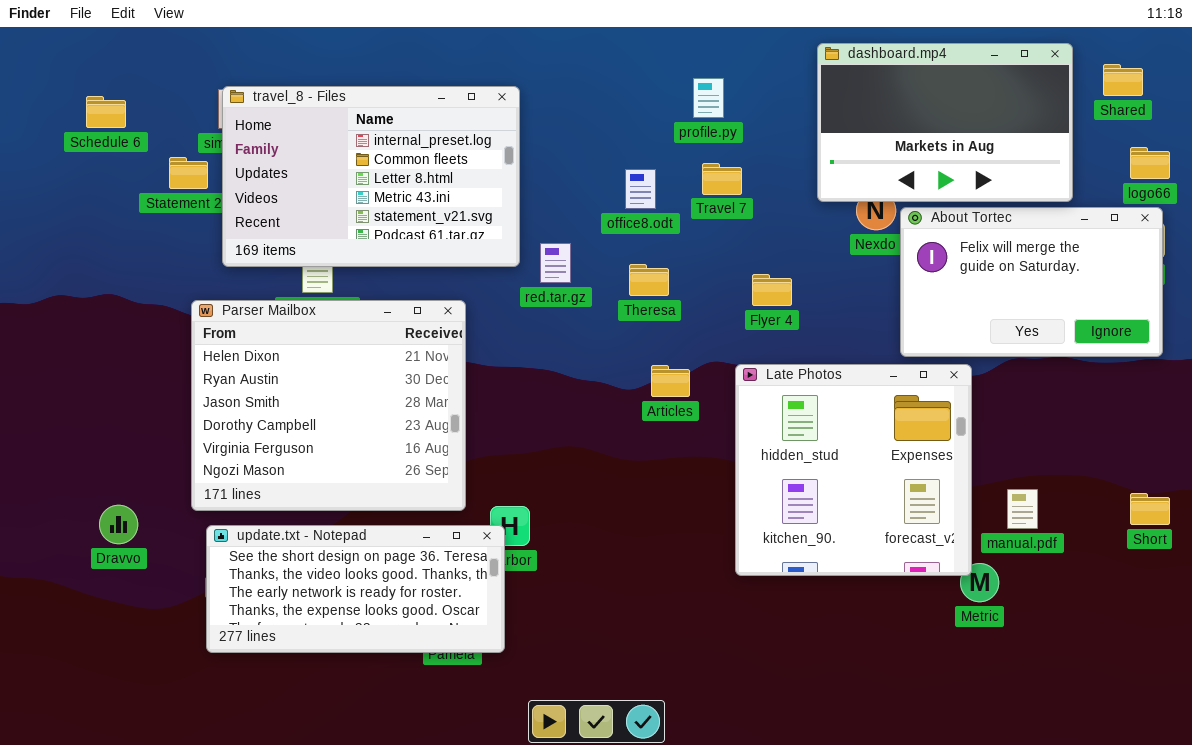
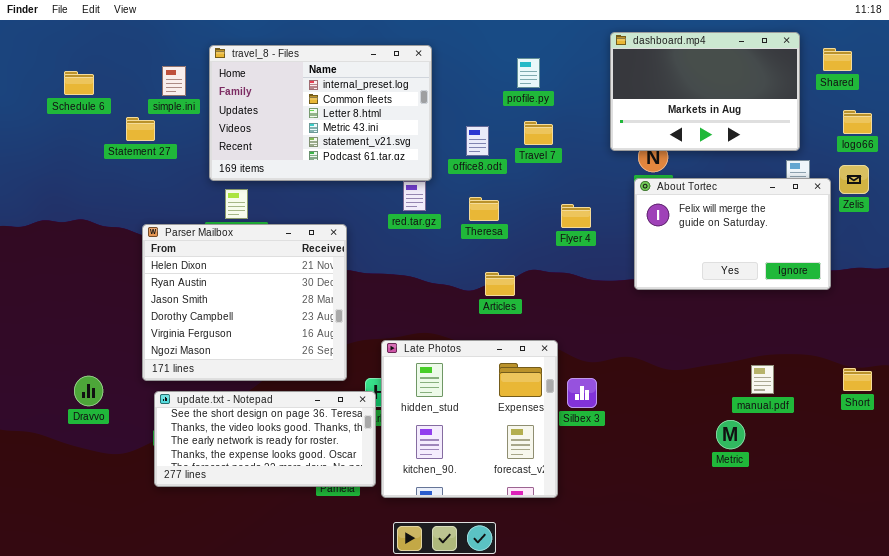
travel_8 - Files: [222,86,520,267] -> [209,45,432,181], moved
About Tortec: [900,207,1163,357] -> [634,178,831,290], moved
Late Photos: [735,364,972,576] -> [381,340,558,498], moved

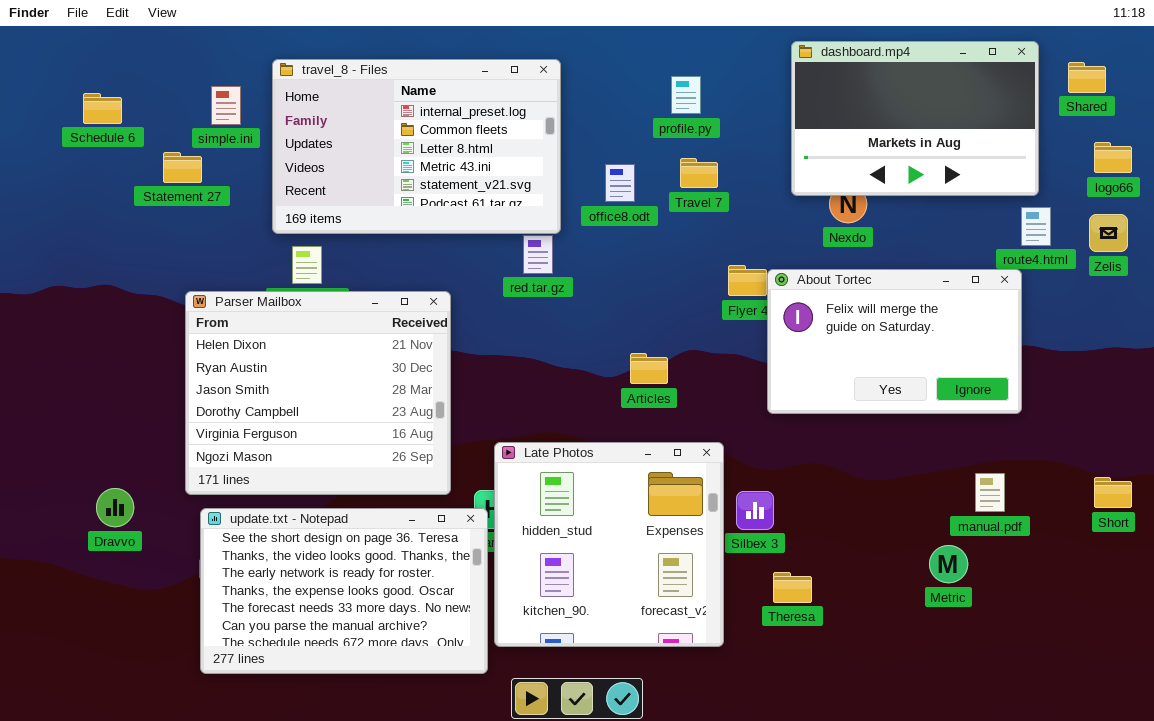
About Tortec: [634,178,831,290] -> [767,269,1022,414], moved
Theresa: [469,197,499,221] -> [773,572,812,603], moved
update.txt - Notepad: [154,391,376,487] -> [200,508,488,674], resized

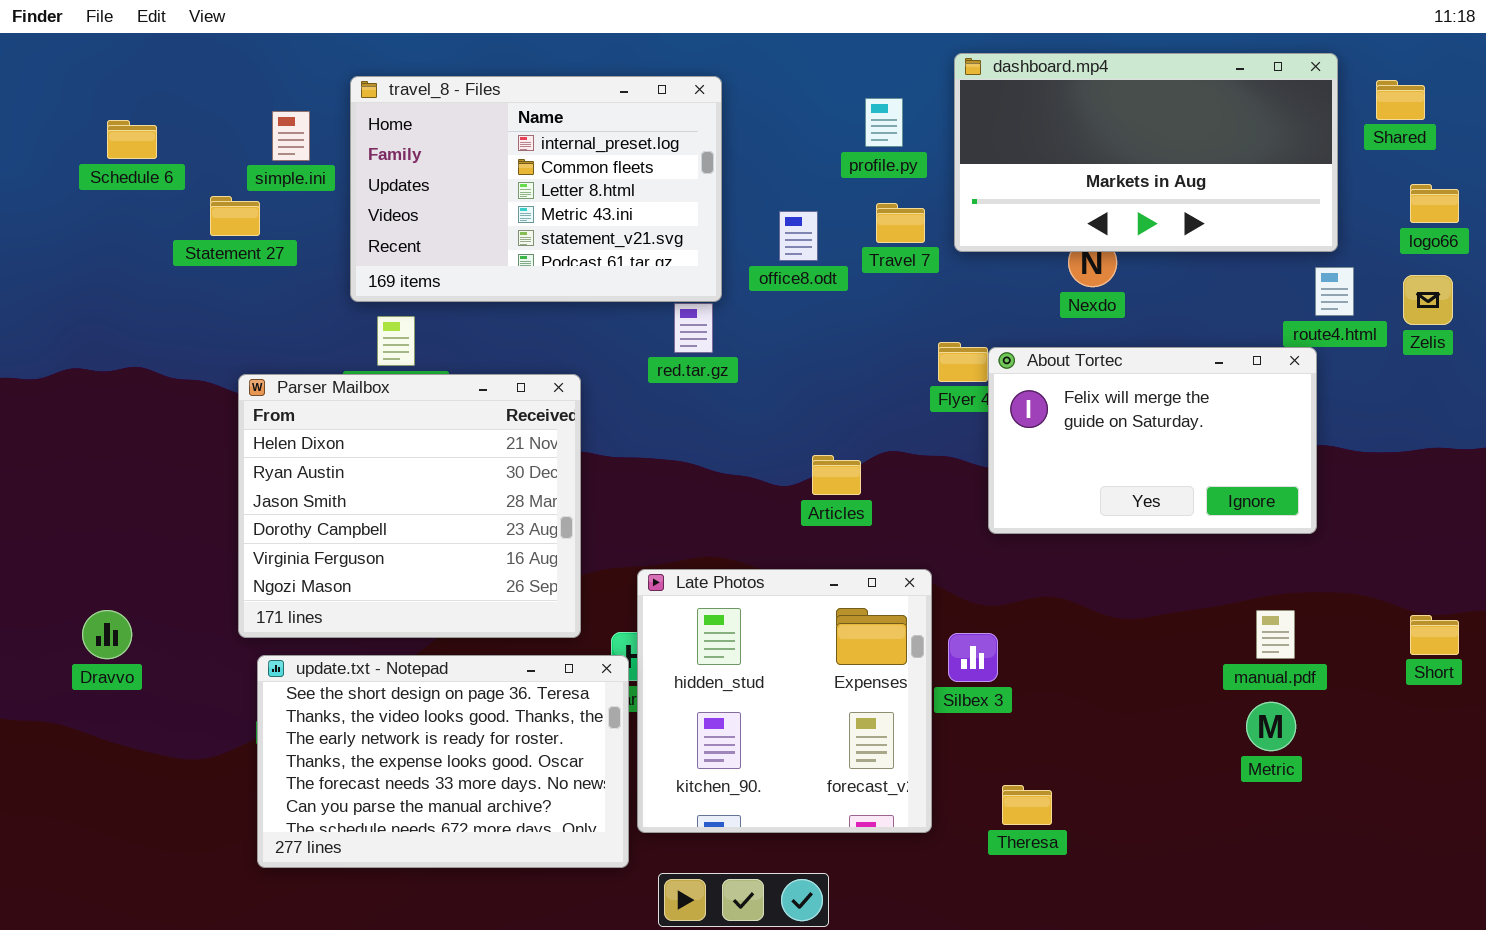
dashboard.mp4: [791,41,1039,196] -> [954,53,1338,252], resized
Dravvo: [96,488,134,527] -> [82,610,132,659], moved
Metric: [929,545,968,583] -> [1246,702,1296,751], moved
Theresa: [773,572,812,603] -> [1002,785,1052,825], moved

